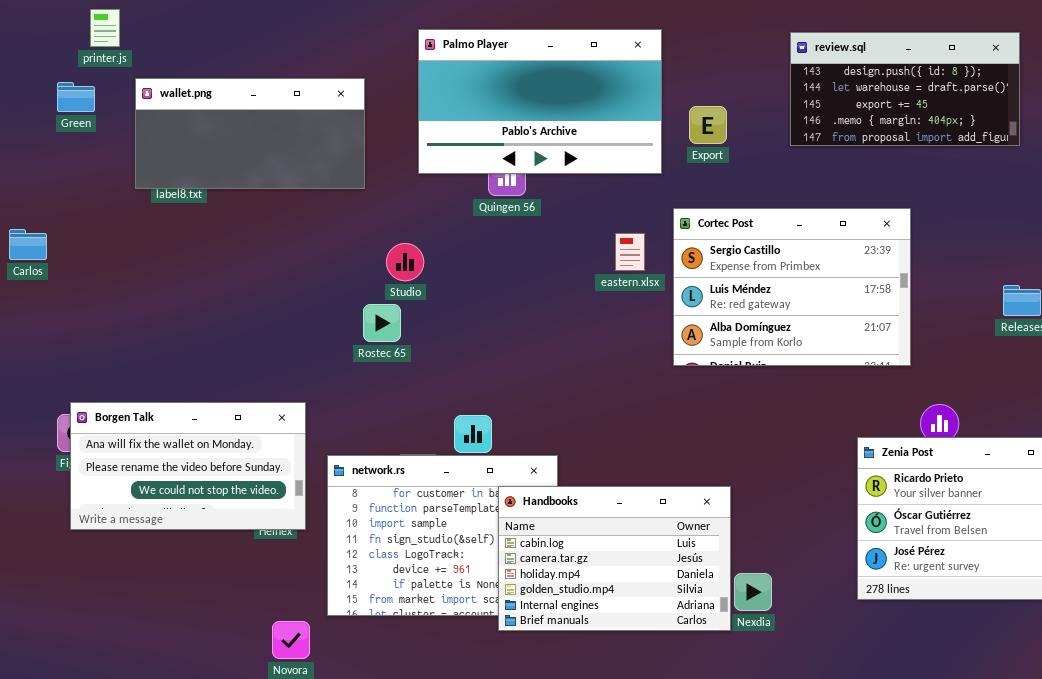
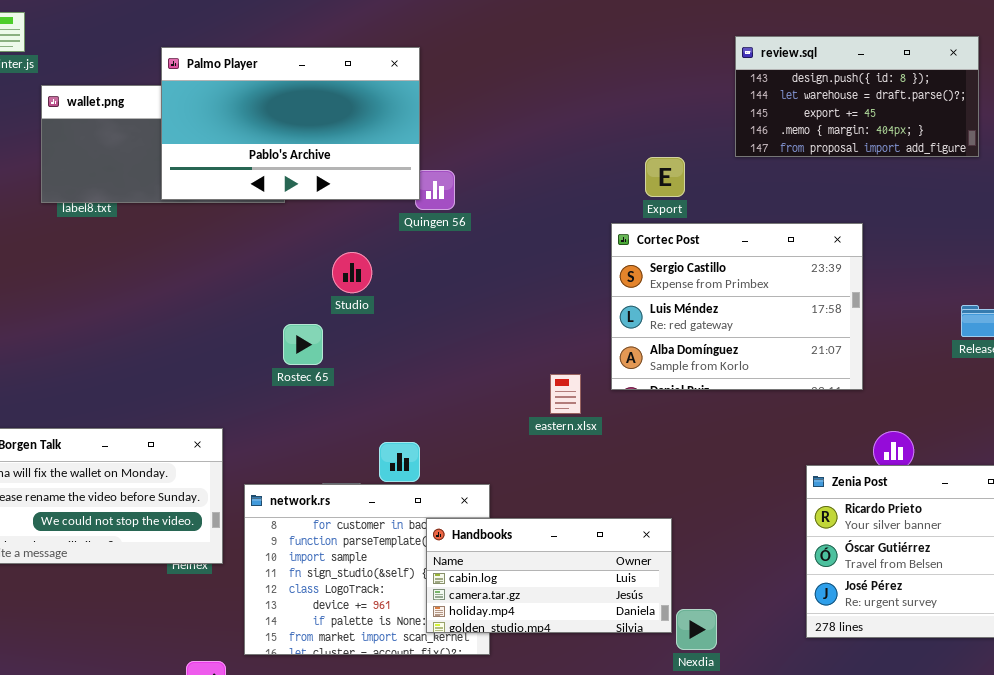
Palmo Player: [418,29,662,174] -> [161,47,420,200], moved
Export: [689,106,727,144] -> [645,157,685,197], moved
eastern.xlsx: [615,233,645,271] -> [550,374,581,414], moved
Studio: [386,243,424,281] -> [332,252,372,293], moved
Handbooks: [498,486,731,631] -> [426,518,672,633], resized

